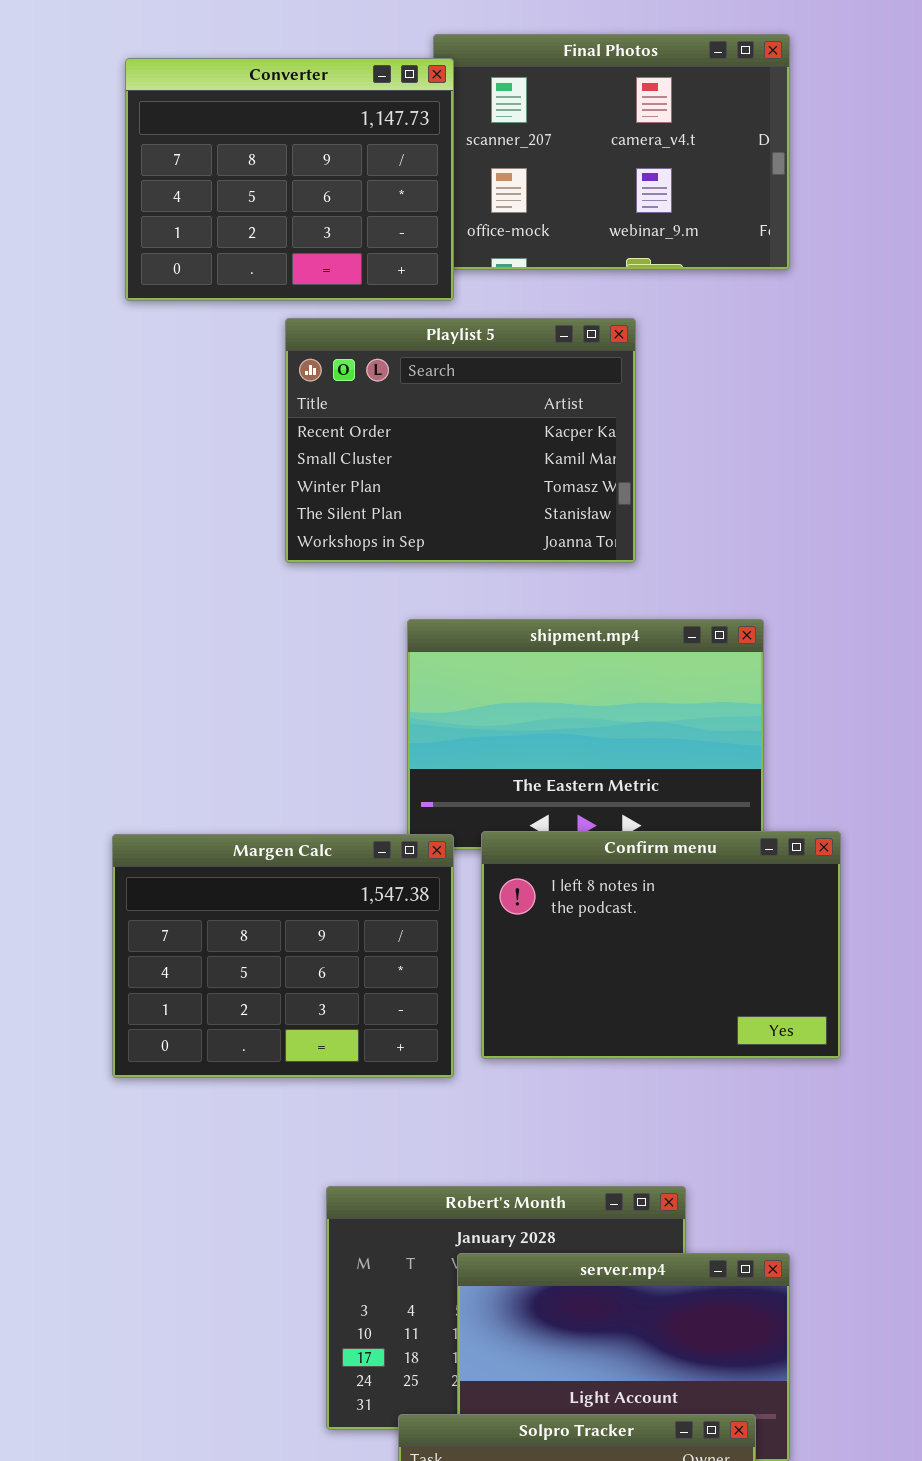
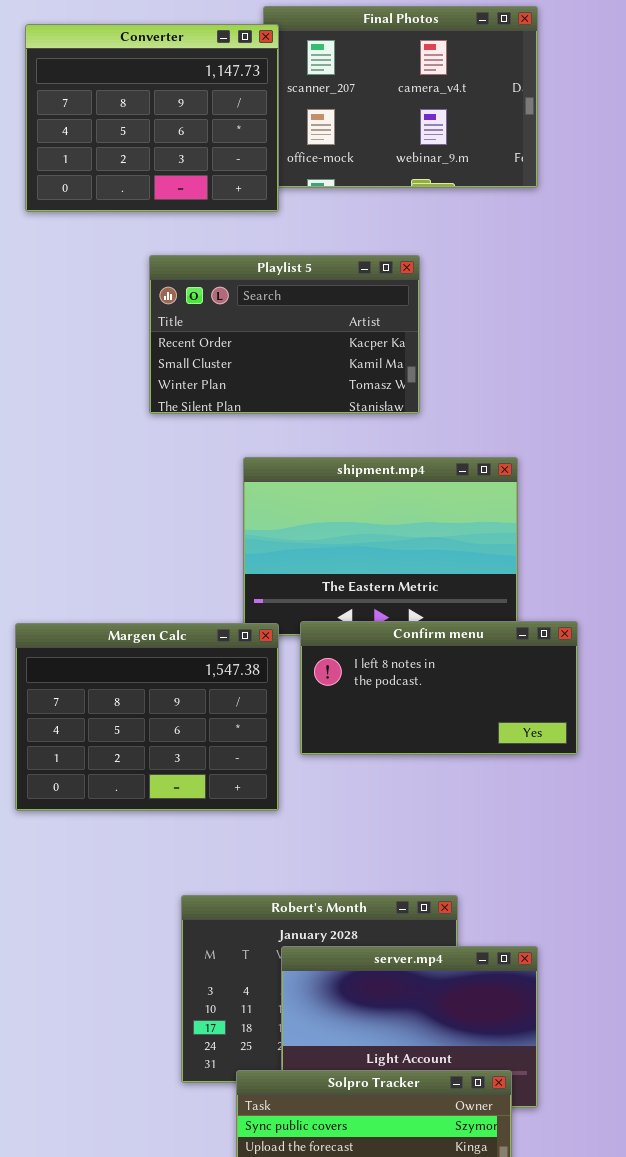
Playlist 5: [285,318,636,563] -> [149,255,420,414], resized
Confirm menu: [481,831,841,1059] -> [300,621,578,755], resized

